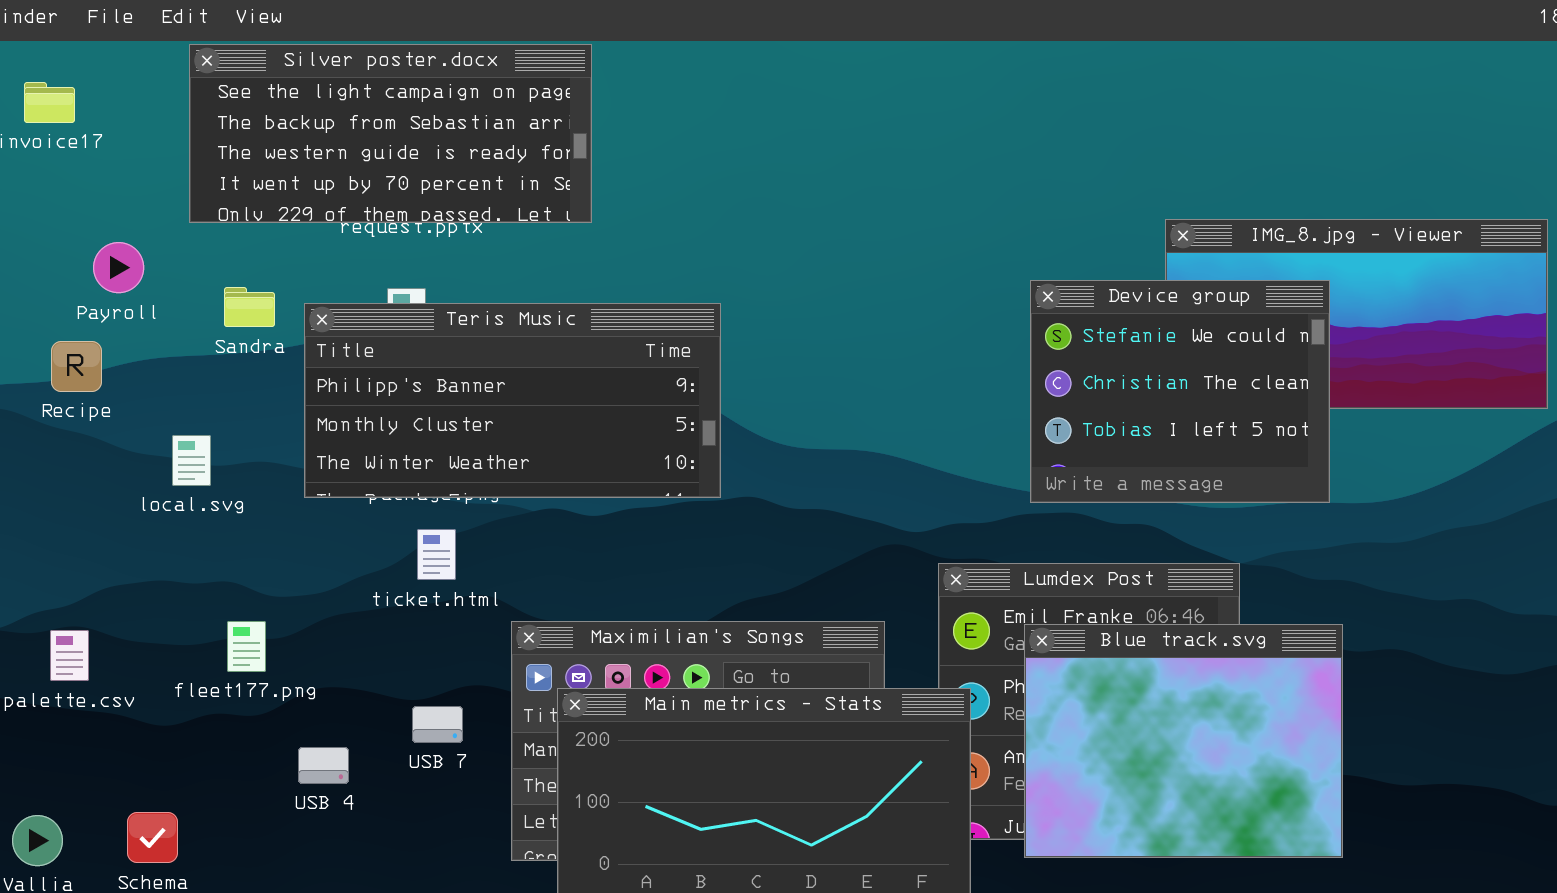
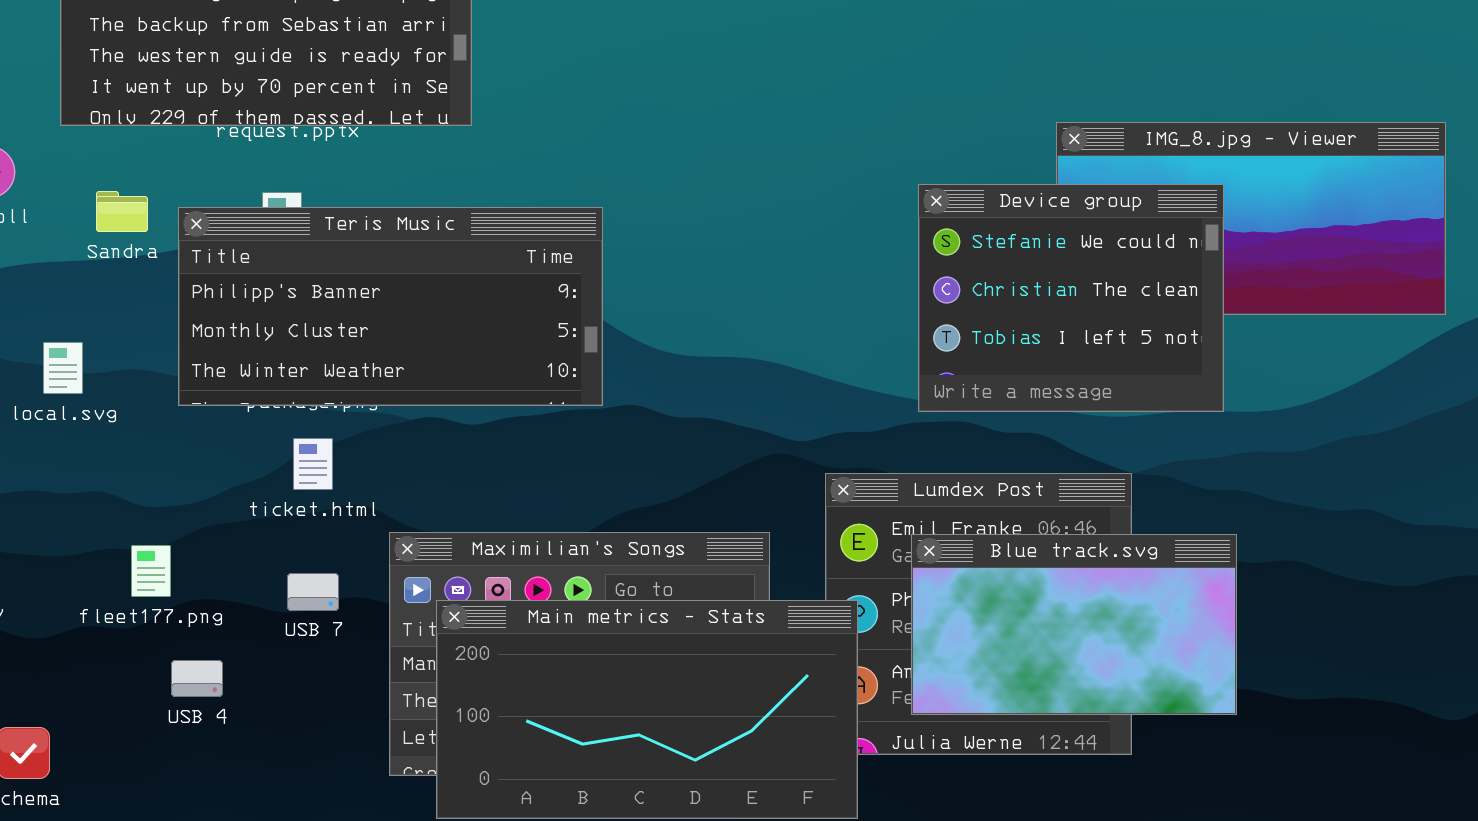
fleet177.png: [227,621,266,672] -> [131,545,171,597], moved
Blue track.svg: [1024,624,1343,858] -> [911,534,1237,715], resized
USB 7: [412,706,463,743] -> [287,573,339,611], moved

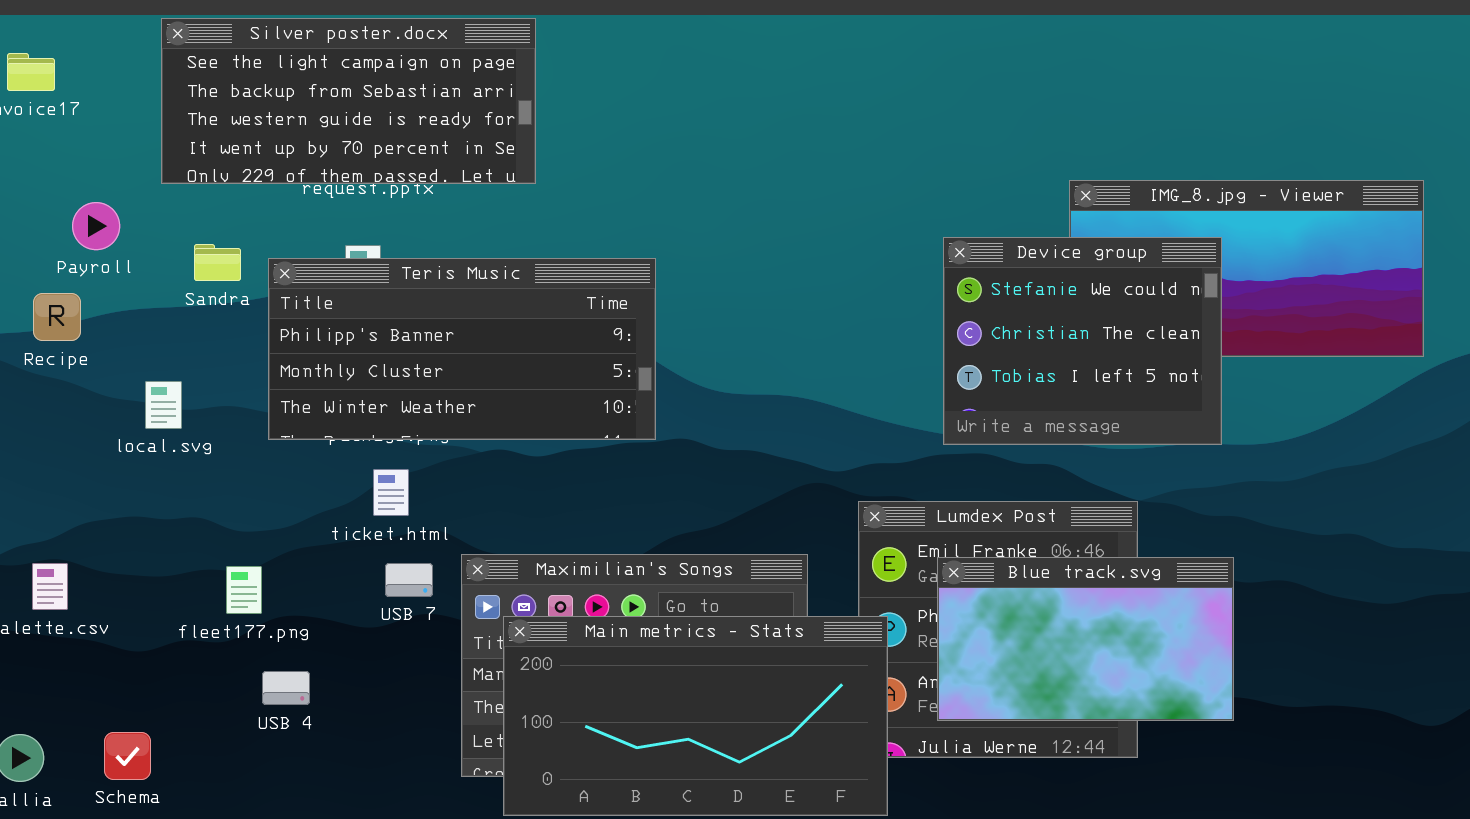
USB 7: [287,573,339,611] -> [385,563,433,597], moved

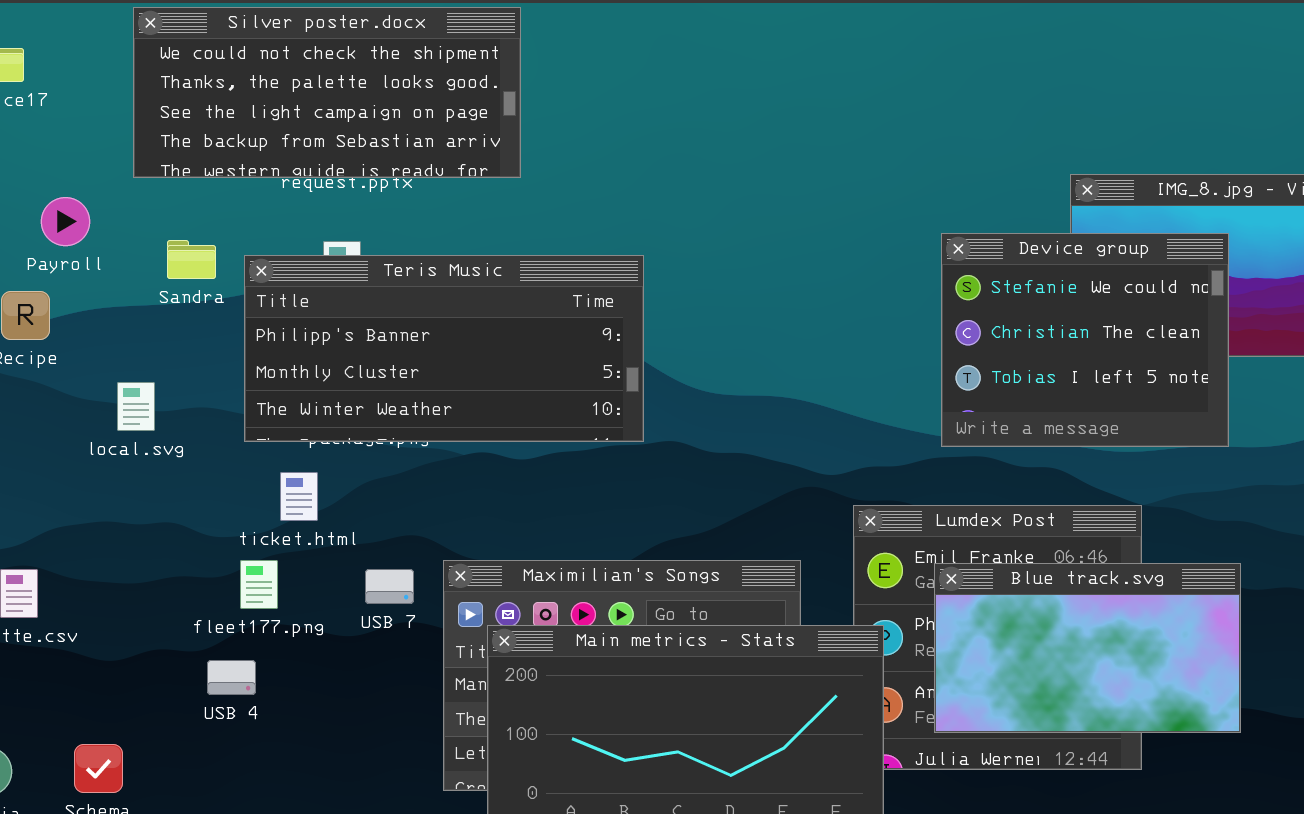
Silver poster.docx: [161,18,536,184] -> [133,7,521,178], scrolled up 2 rows
ticket.html: [373,469,409,516] -> [280,472,318,521], moved
fleet177.png: [226,566,262,614] -> [240,560,278,609], moved
USB 4: [262,671,310,705] -> [207,660,256,695], moved

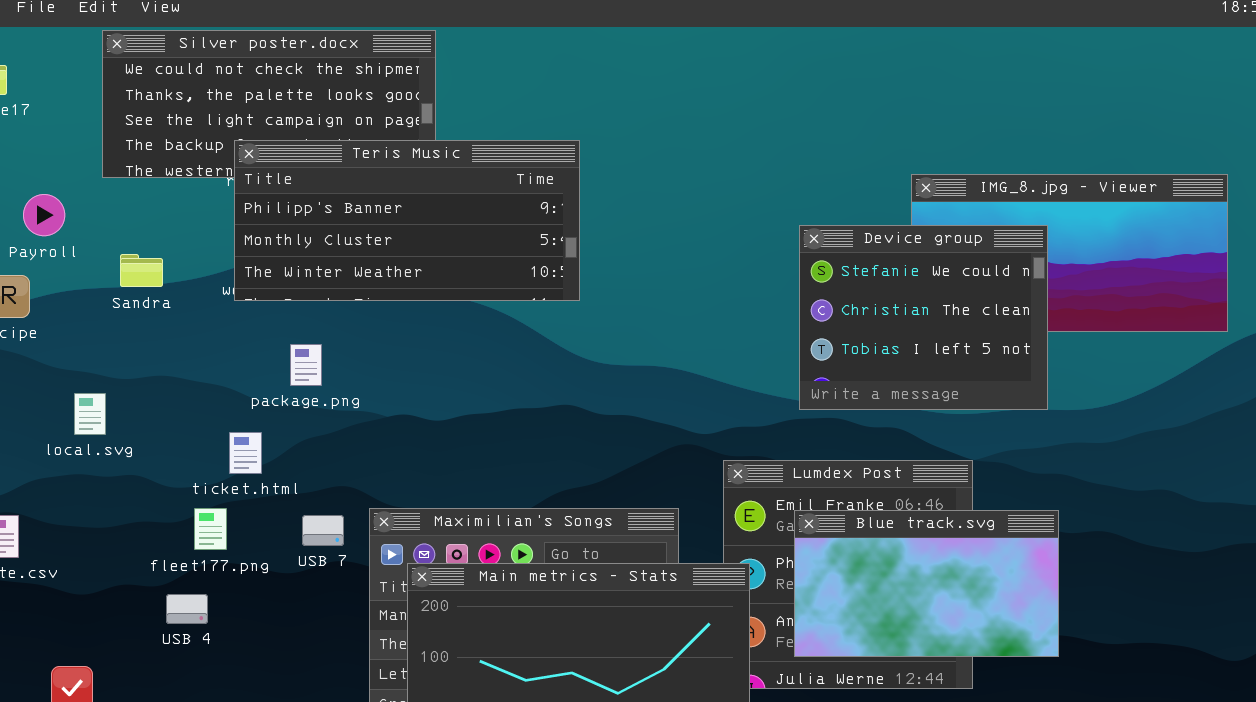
Sandra: [167,240,216,279] -> [120,254,163,287], moved
Teris Music: [244,255,644,442] -> [234,140,580,301], moved
local.svg: [117,382,155,431] -> [74,393,106,435], moved

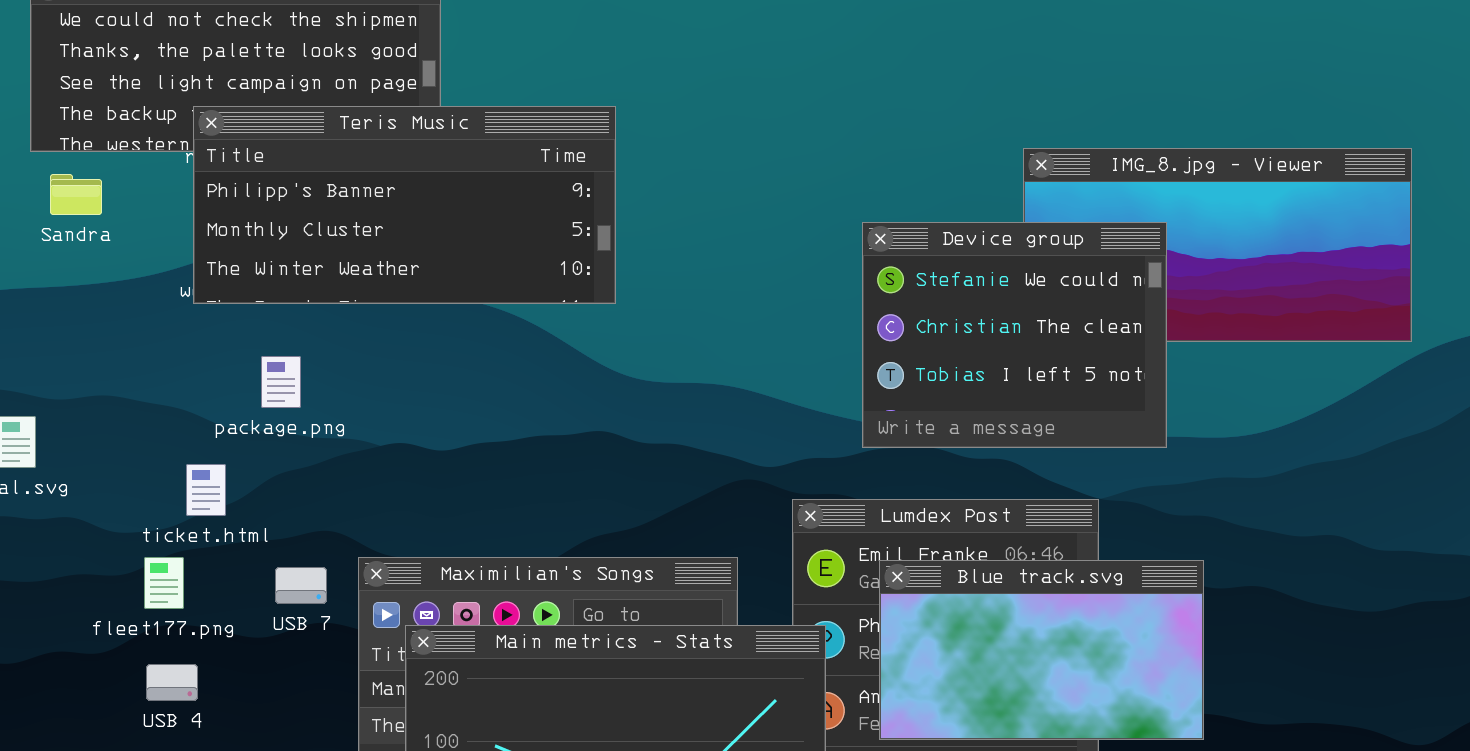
Device group: [799,225,1048,410] -> [862,222,1167,448], moved
Sandra: [120,254,163,287] -> [50,174,102,215], moved
USB 4: [166,594,208,624] -> [146,664,198,701], moved

